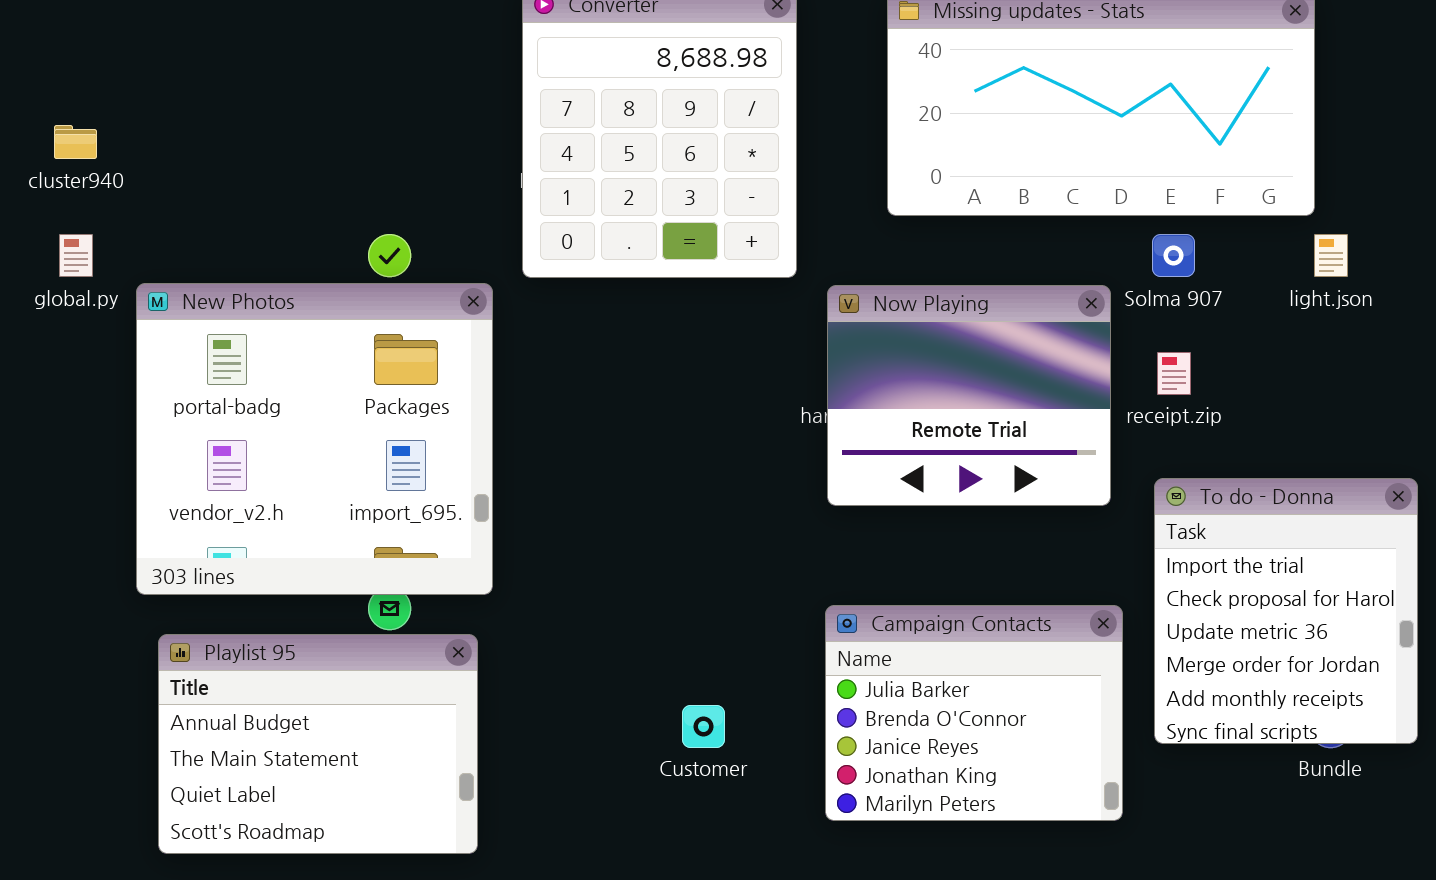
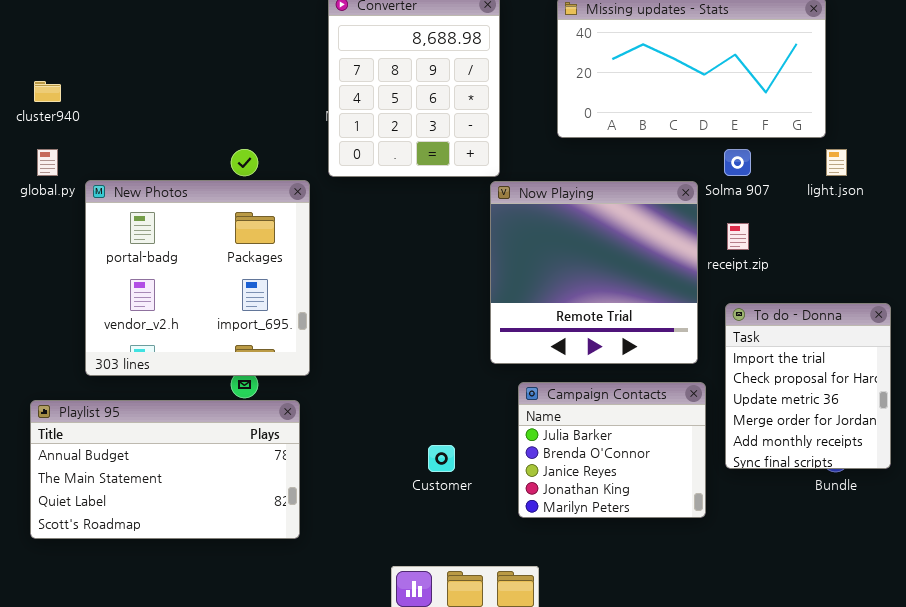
Now Playing: [827,285,1111,506] -> [490,181,698,364], resized
Playlist 95: [158,634,478,854] -> [30,400,300,539], resized

